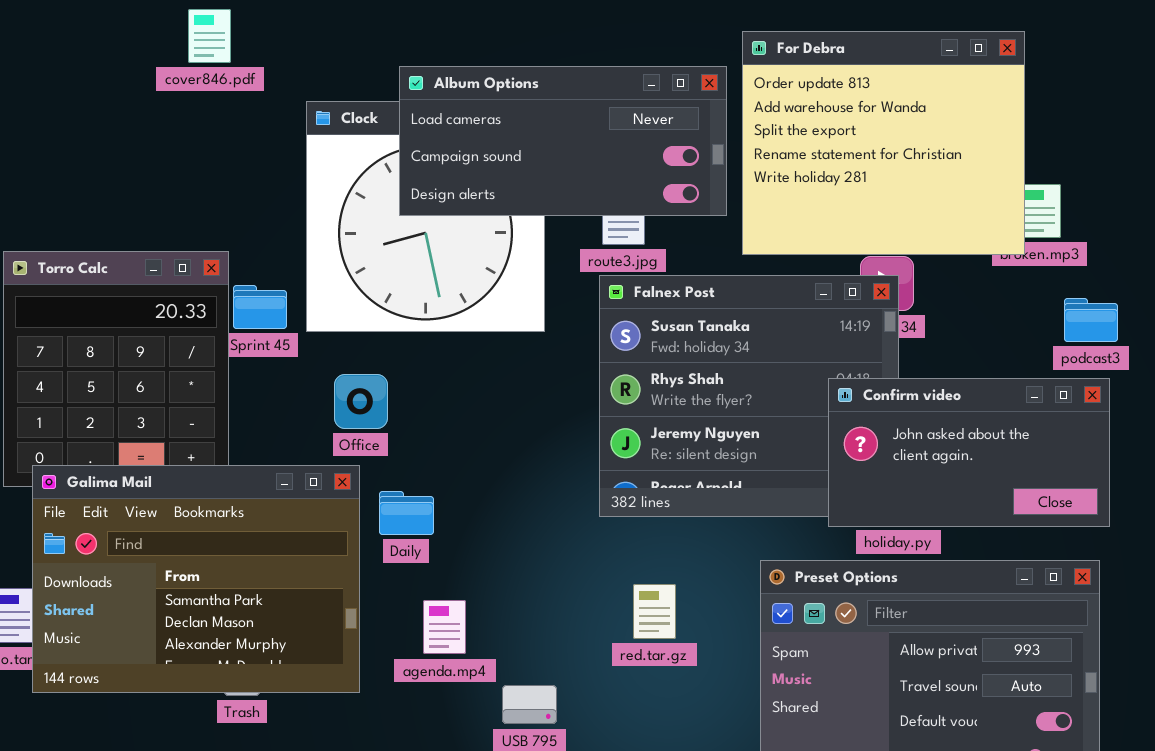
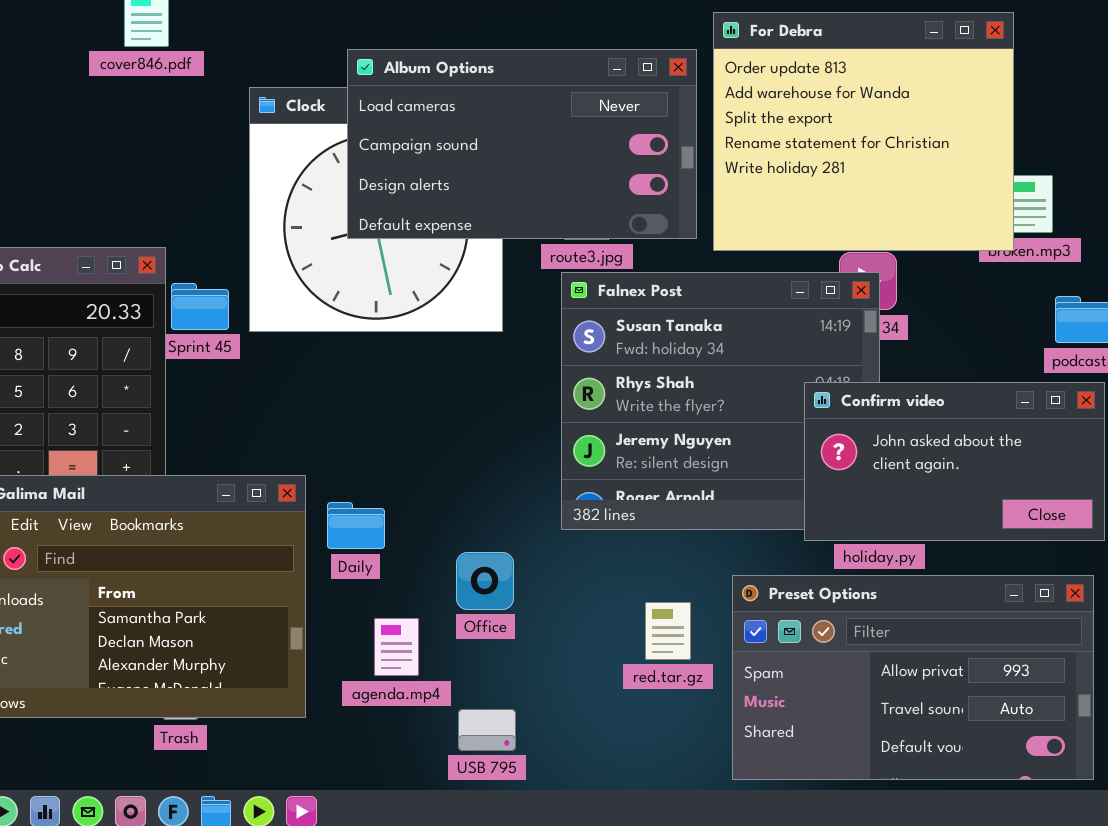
Album Options: [399,66,727,216] -> [347,49,697,239], resized
Office: [334,374,388,429] -> [456,552,514,610], moved
red.tar.gz: [633,584,676,639] -> [645,602,691,660], moved

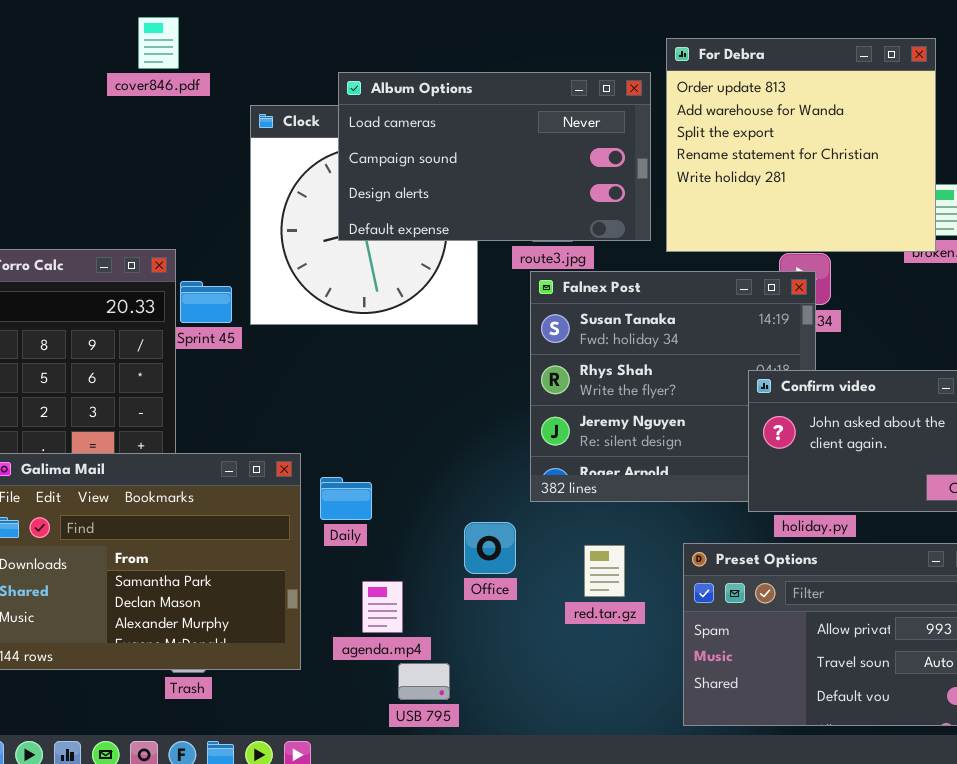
Office: [456,552,514,610] -> [464,522,516,574], moved
red.tar.gz: [645,602,691,660] -> [584,545,625,597], moved
USB 795: [458,709,516,751] -> [398,663,450,700], moved

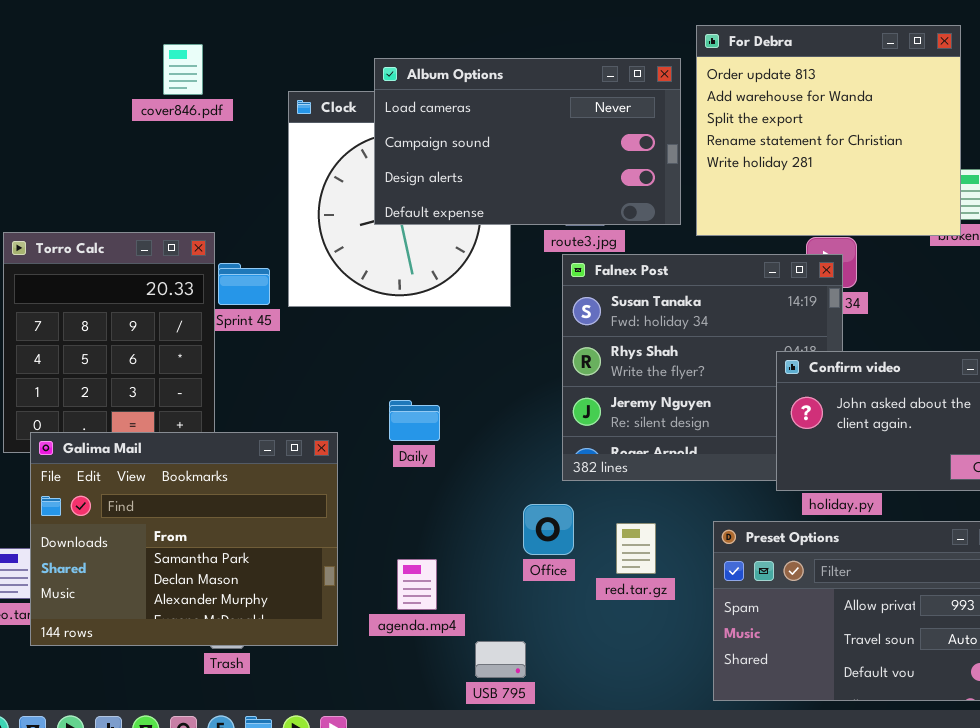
cover846.pdf: [138,17,179,69] -> [163,44,203,95], moved
Daily: [320,477,372,520] -> [389,400,440,441], moved
Office: [464,522,516,574] -> [523,504,574,555], moved
USB 795: [398,663,450,700] -> [475,641,526,678], moved

